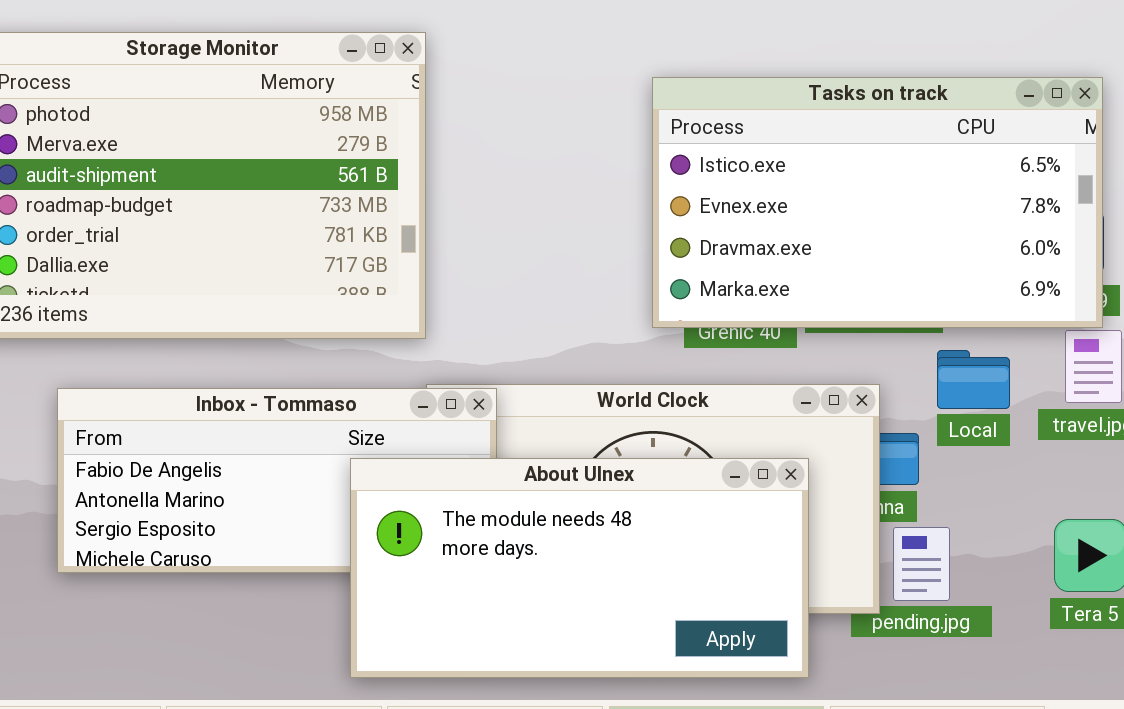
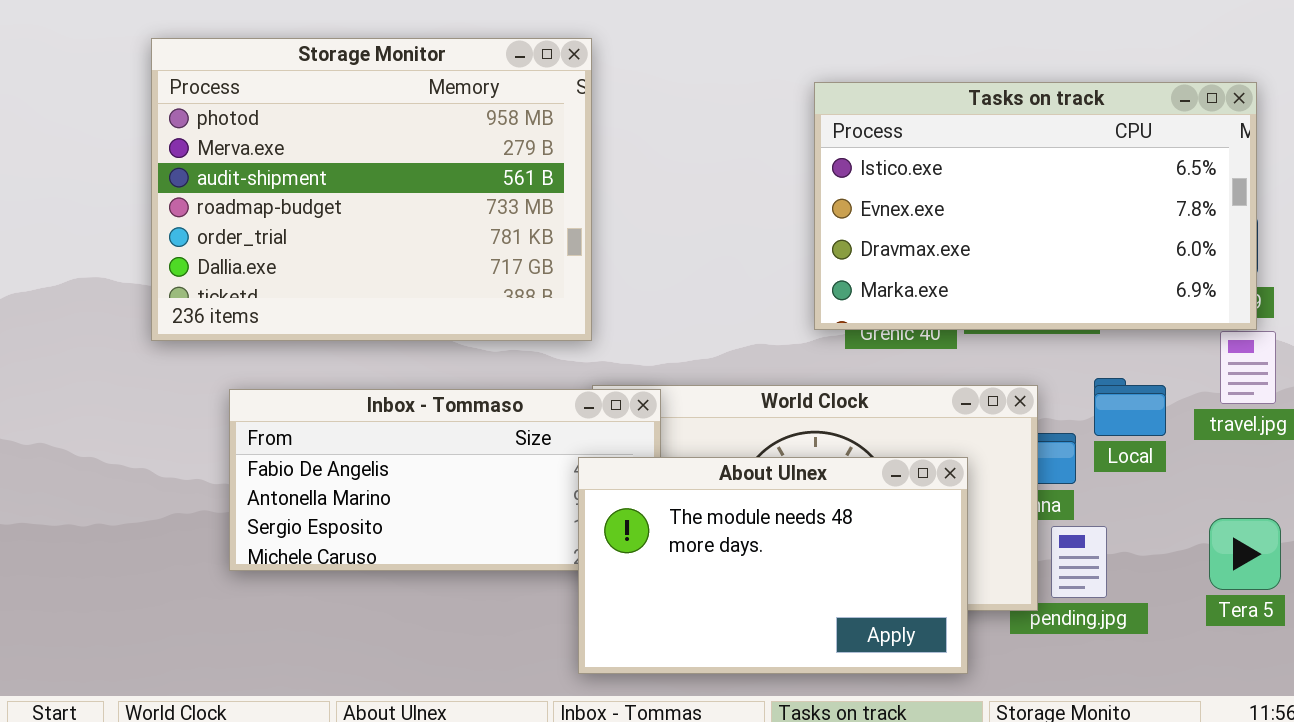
Local: [937,350,1010,409] -> [1094,378,1166,436], moved
About Ulnex: [350,458,809,678] -> [578,457,968,674], resized

